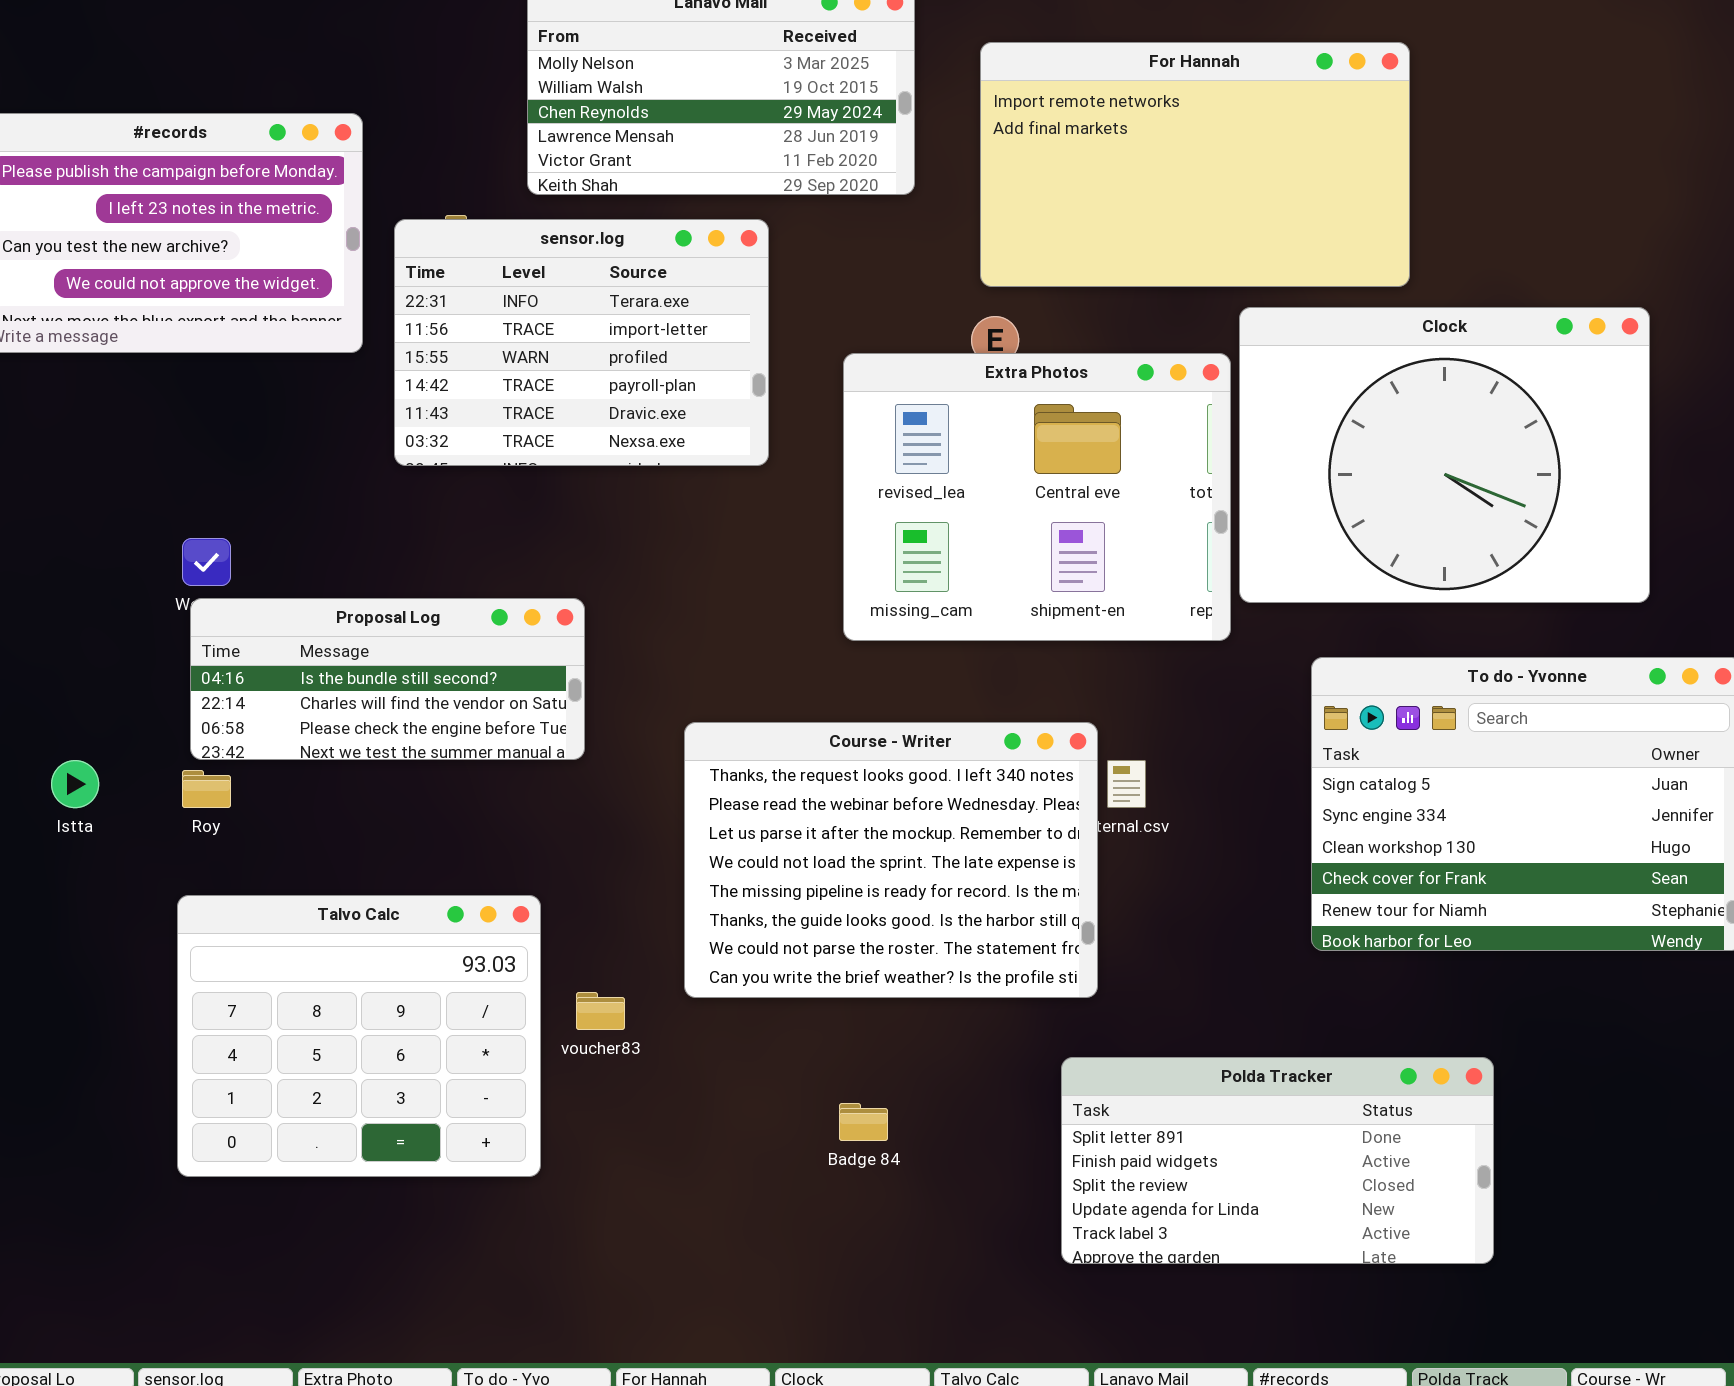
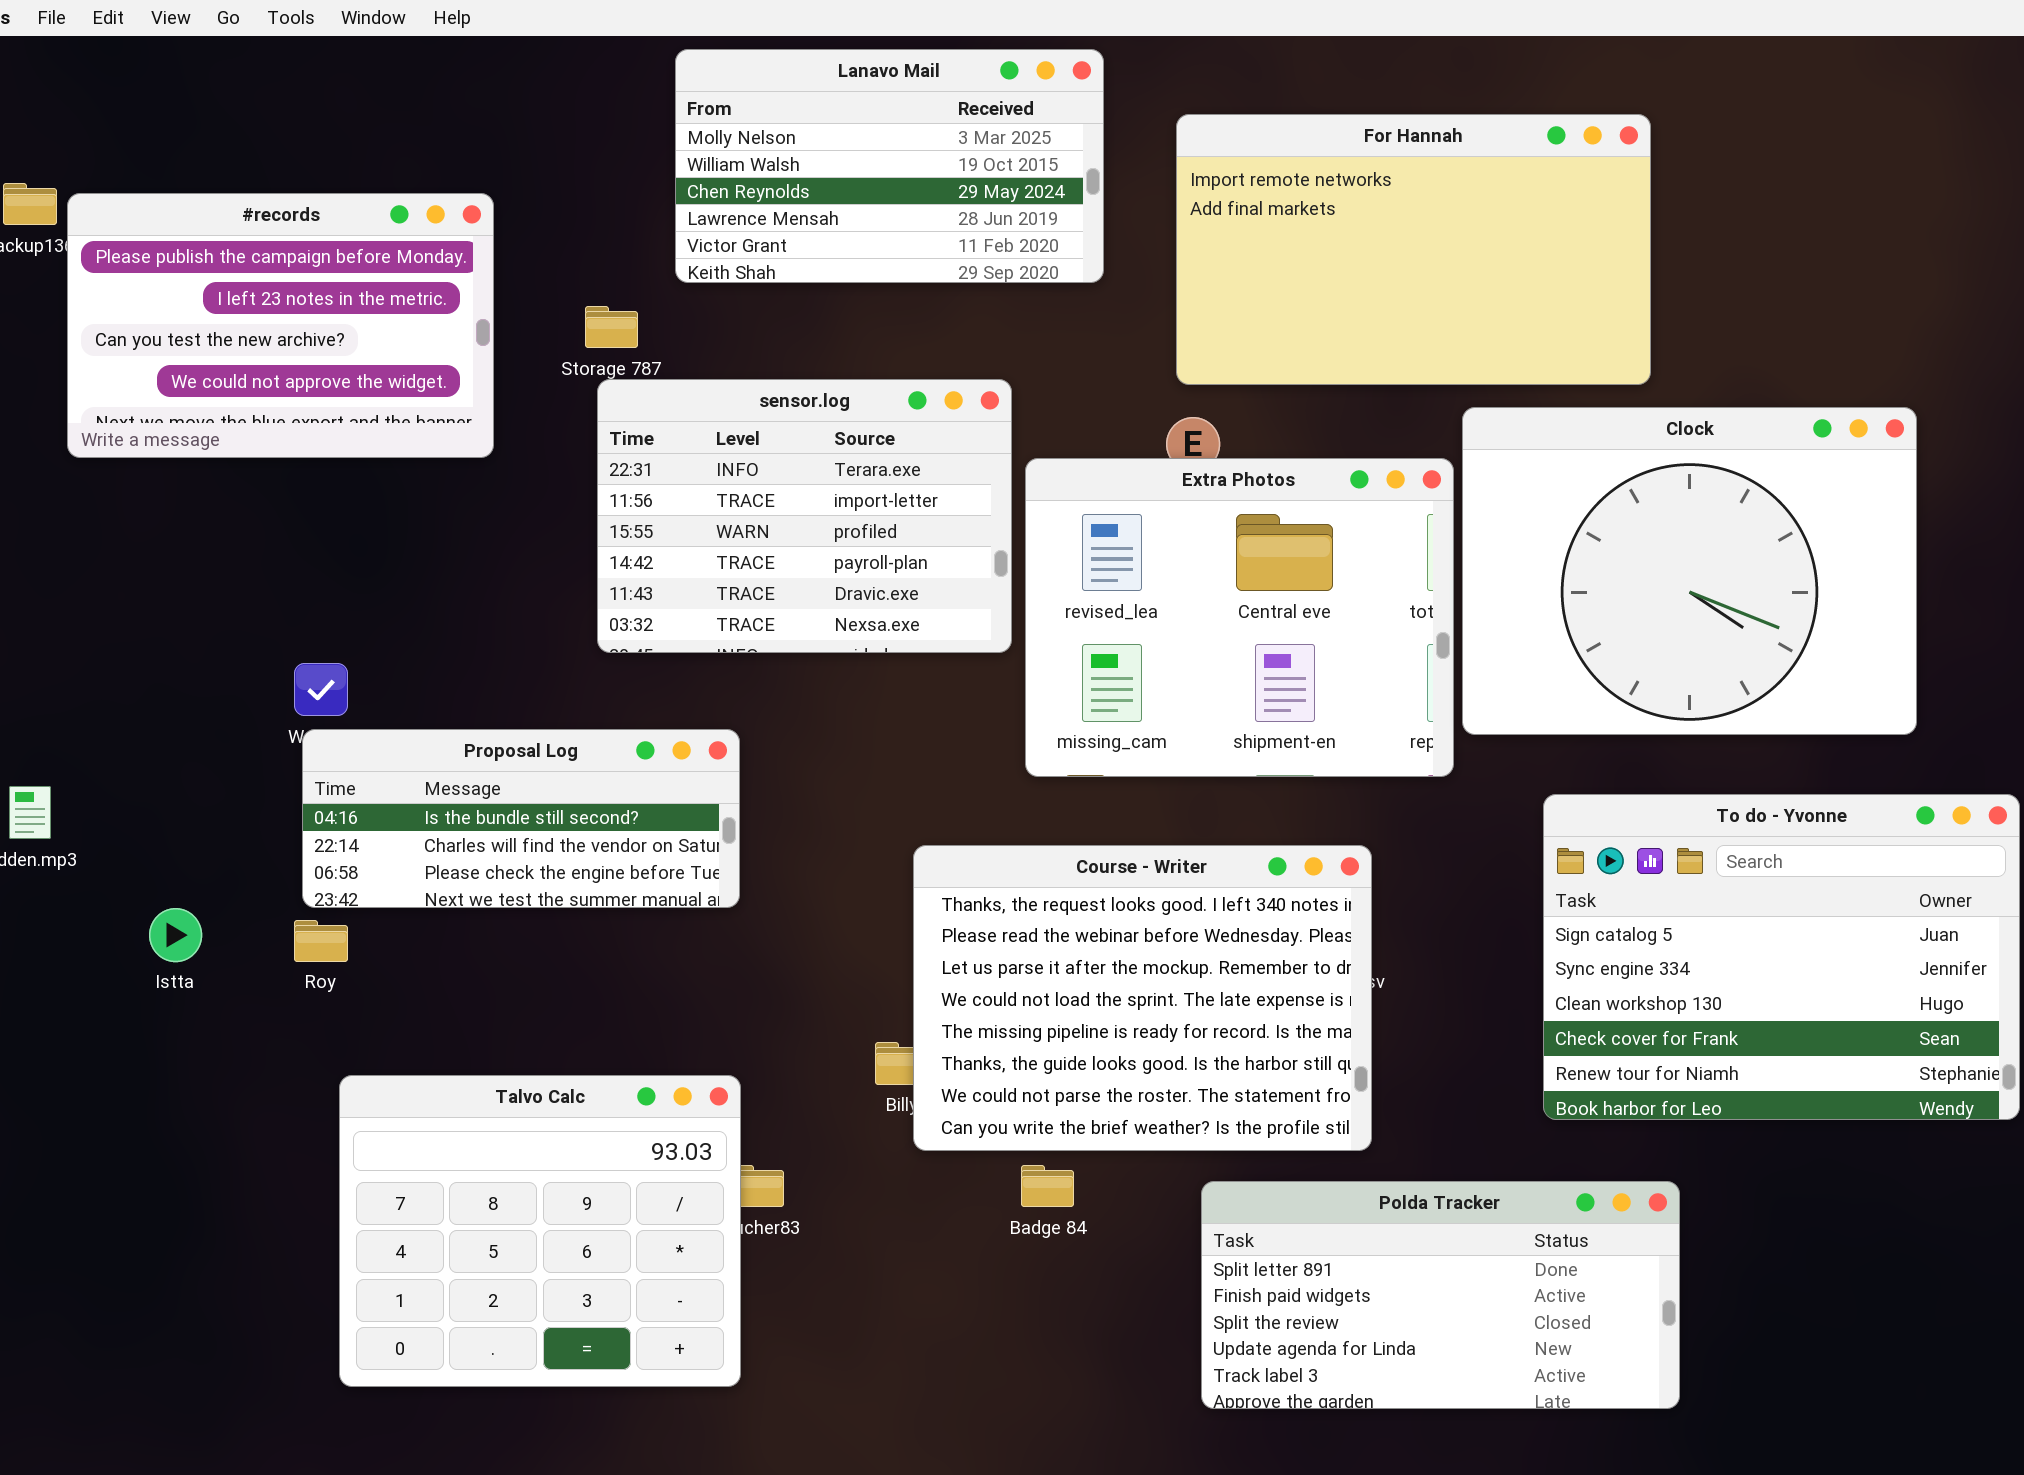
sensor.log: [394,219,769,466] -> [597,379,1012,653], moved
Course - Writer: [684,722,1098,998] -> [913,845,1372,1151], moved
Talvo Calc: [177,895,541,1177] -> [339,1075,741,1387], moved
Polda Tracker: [1061,1057,1494,1264] -> [1201,1181,1680,1409], moved
Badge 84: [839,1103,888,1141] -> [1021,1165,1074,1207], moved

